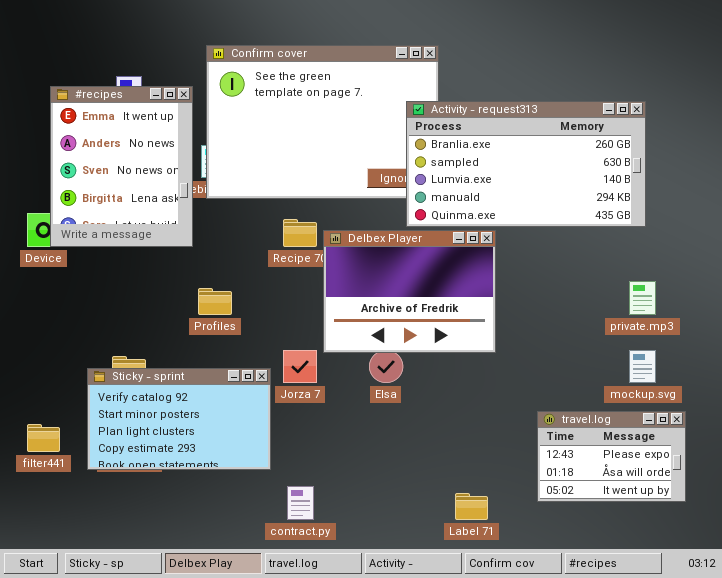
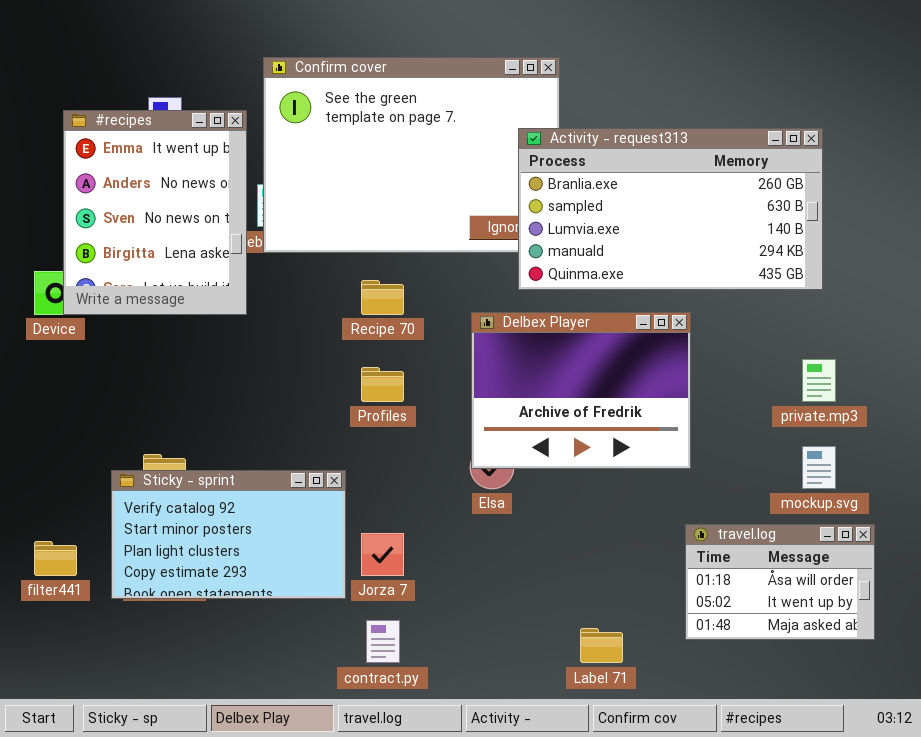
Delbex Player: [323,230,496,353] -> [471,312,691,469], moved
Profiles: [198,288,232,315] -> [361,367,404,402], moved
Jorza 7: [283,350,317,383] -> [361,533,404,576], moved
travel.log: [537,411,686,502] -> [685,524,875,640], scrolled down 1 row

